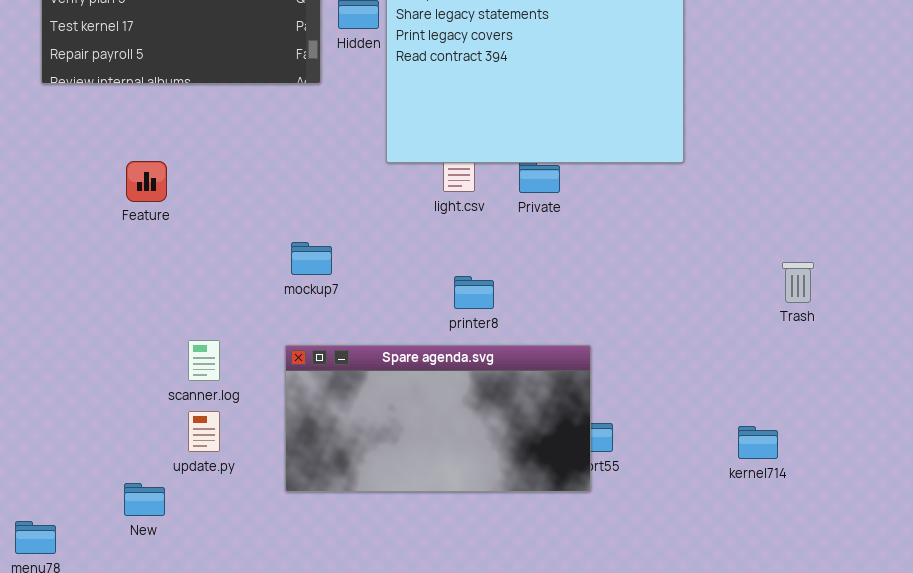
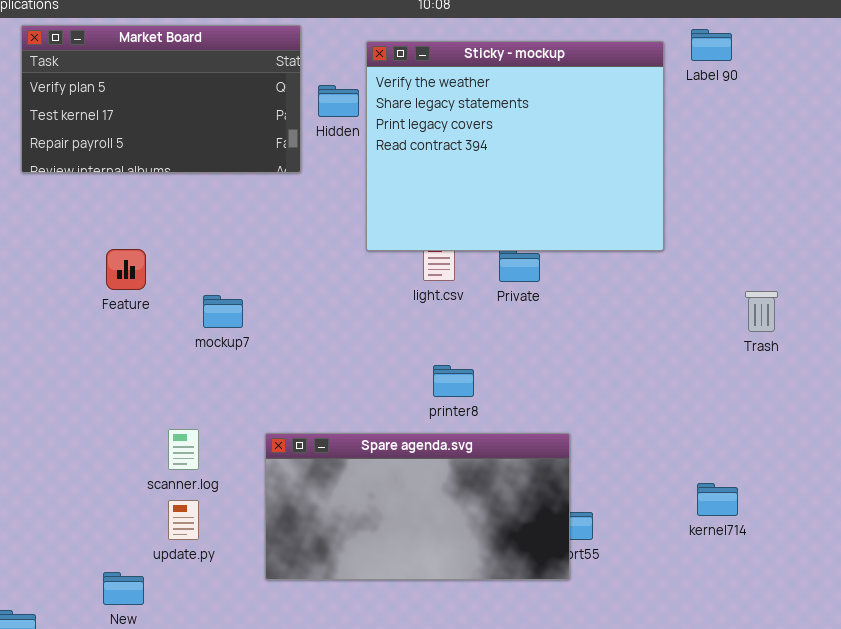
mockup7: [291,242,332,275] -> [203,295,243,328], moved
Trash: [782,262,814,303] -> [745,291,778,332], moved
kernel714: [738,426,778,459] -> [697,483,738,516], moved

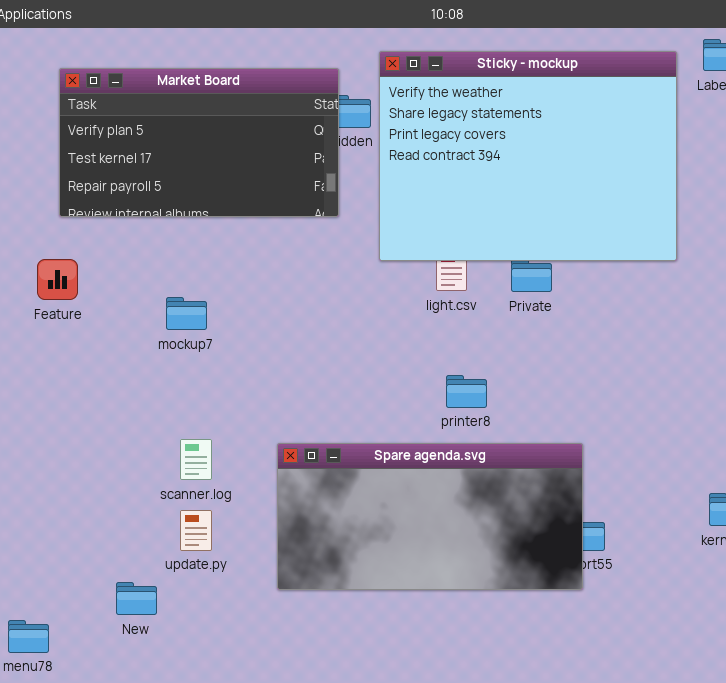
Market Board: [21,25,301,173] -> [59,68,339,217], moved
Feature: [106,249,146,290] -> [37,259,78,300], moved
mockup7: [203,295,243,328] -> [166,297,207,330], moved

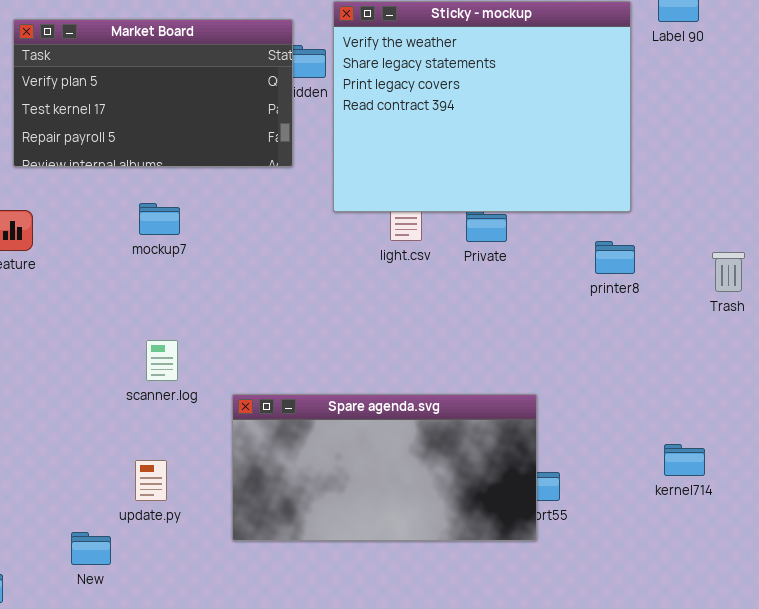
mockup7: [166,297,207,330] -> [139,203,180,235], moved
printer8: [446,375,487,408] -> [595,241,635,274], moved
scanner.log: [180,439,212,480] -> [146,340,178,381], moved

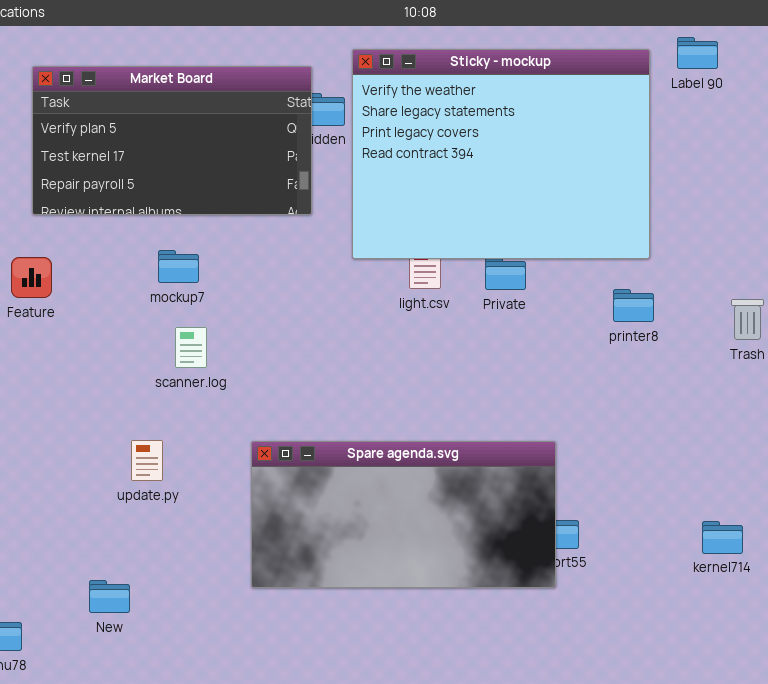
scanner.log: [146,340,178,381] -> [175,327,207,368], moved
kernel714: [664,444,705,476] -> [702,521,743,554], moved
update.py: [135,460,167,501] -> [131,440,163,481], moved

